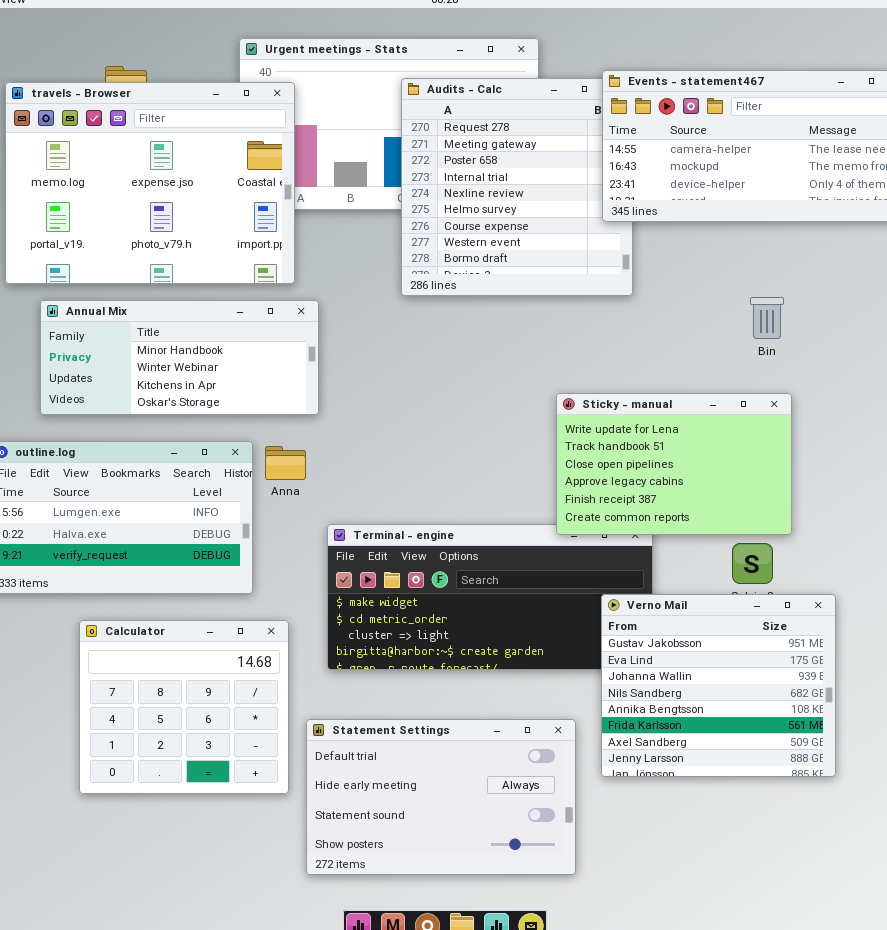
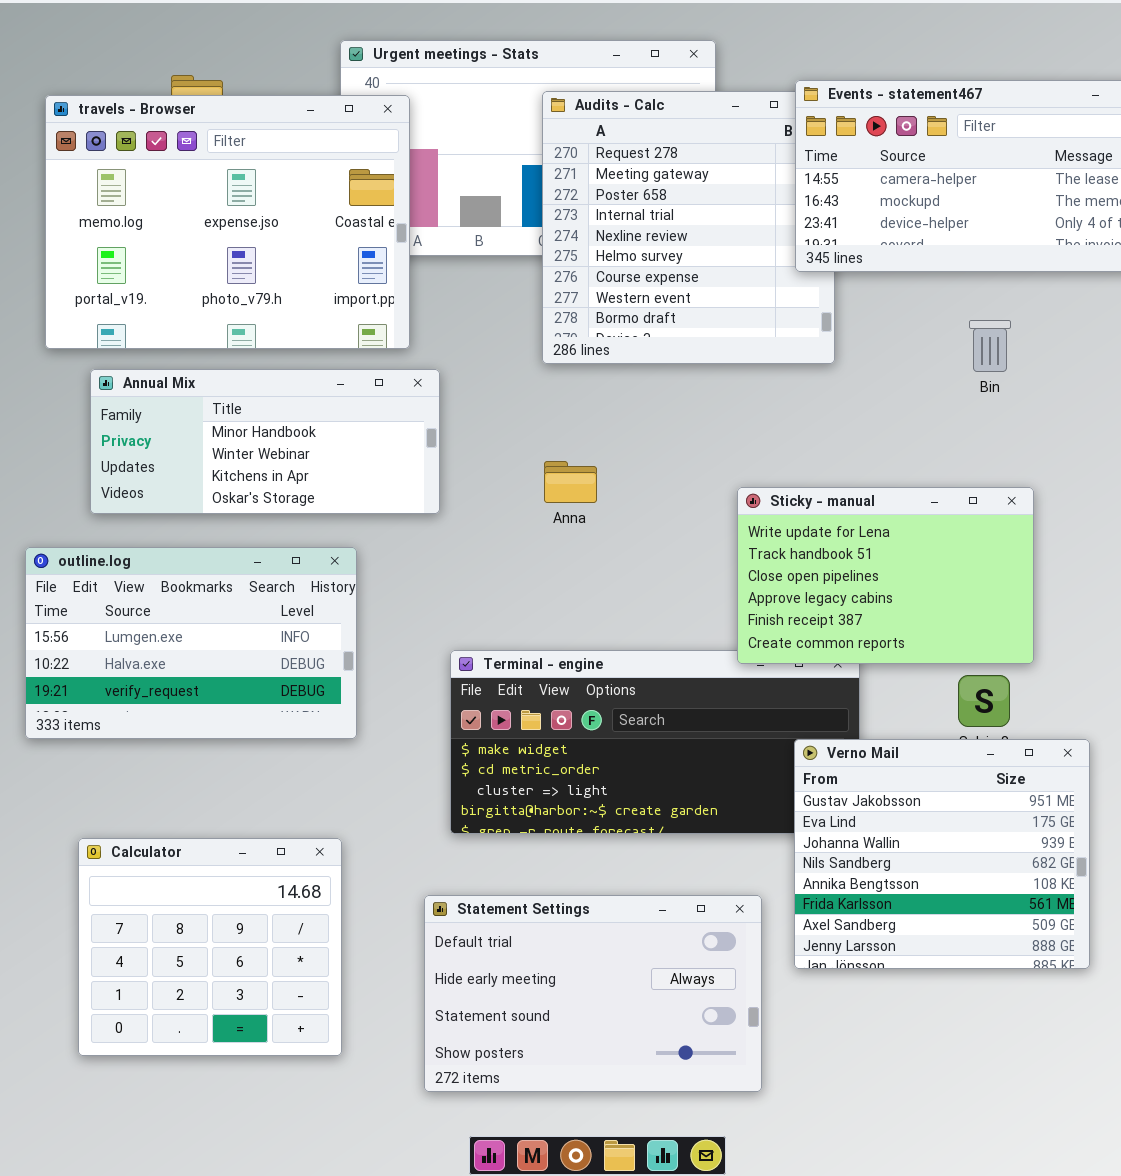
Bin: [750,297,784,339] -> [969,320,1011,372], moved
Anna: [265,446,306,480] -> [544,461,597,503], moved
Calculator: [79,620,289,794] -> [78,838,342,1056], moved

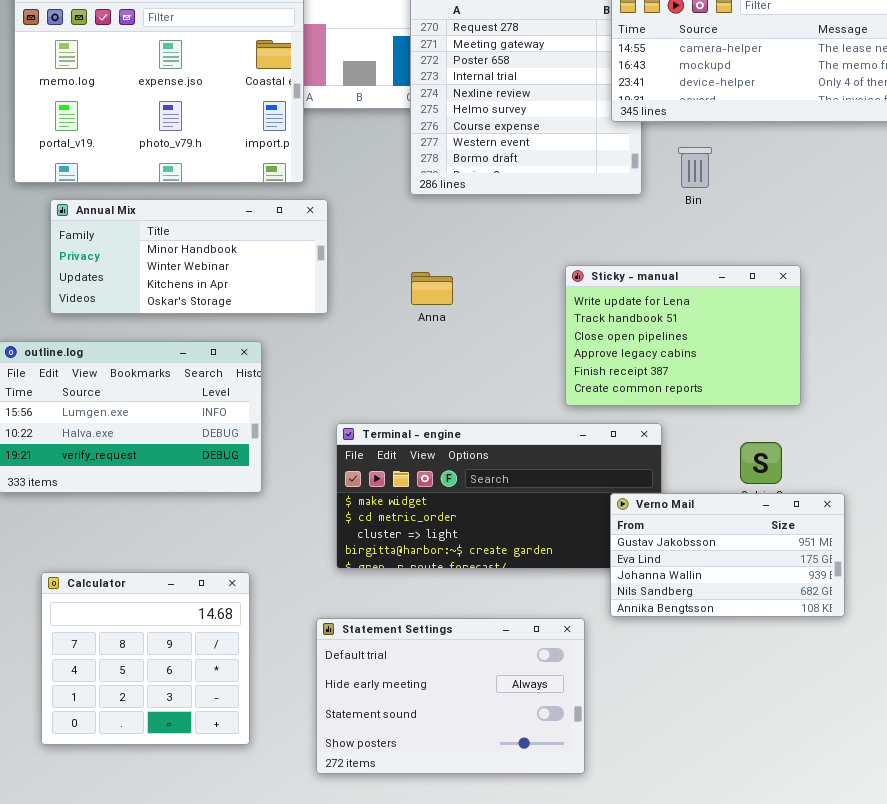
Bin: [969,320,1011,372] -> [678,147,712,188], moved
Sticky - manual: [737,487,1034,664] -> [565,265,801,406], moved
Verno Mail: [794,739,1090,969] -> [610,493,845,617], resized

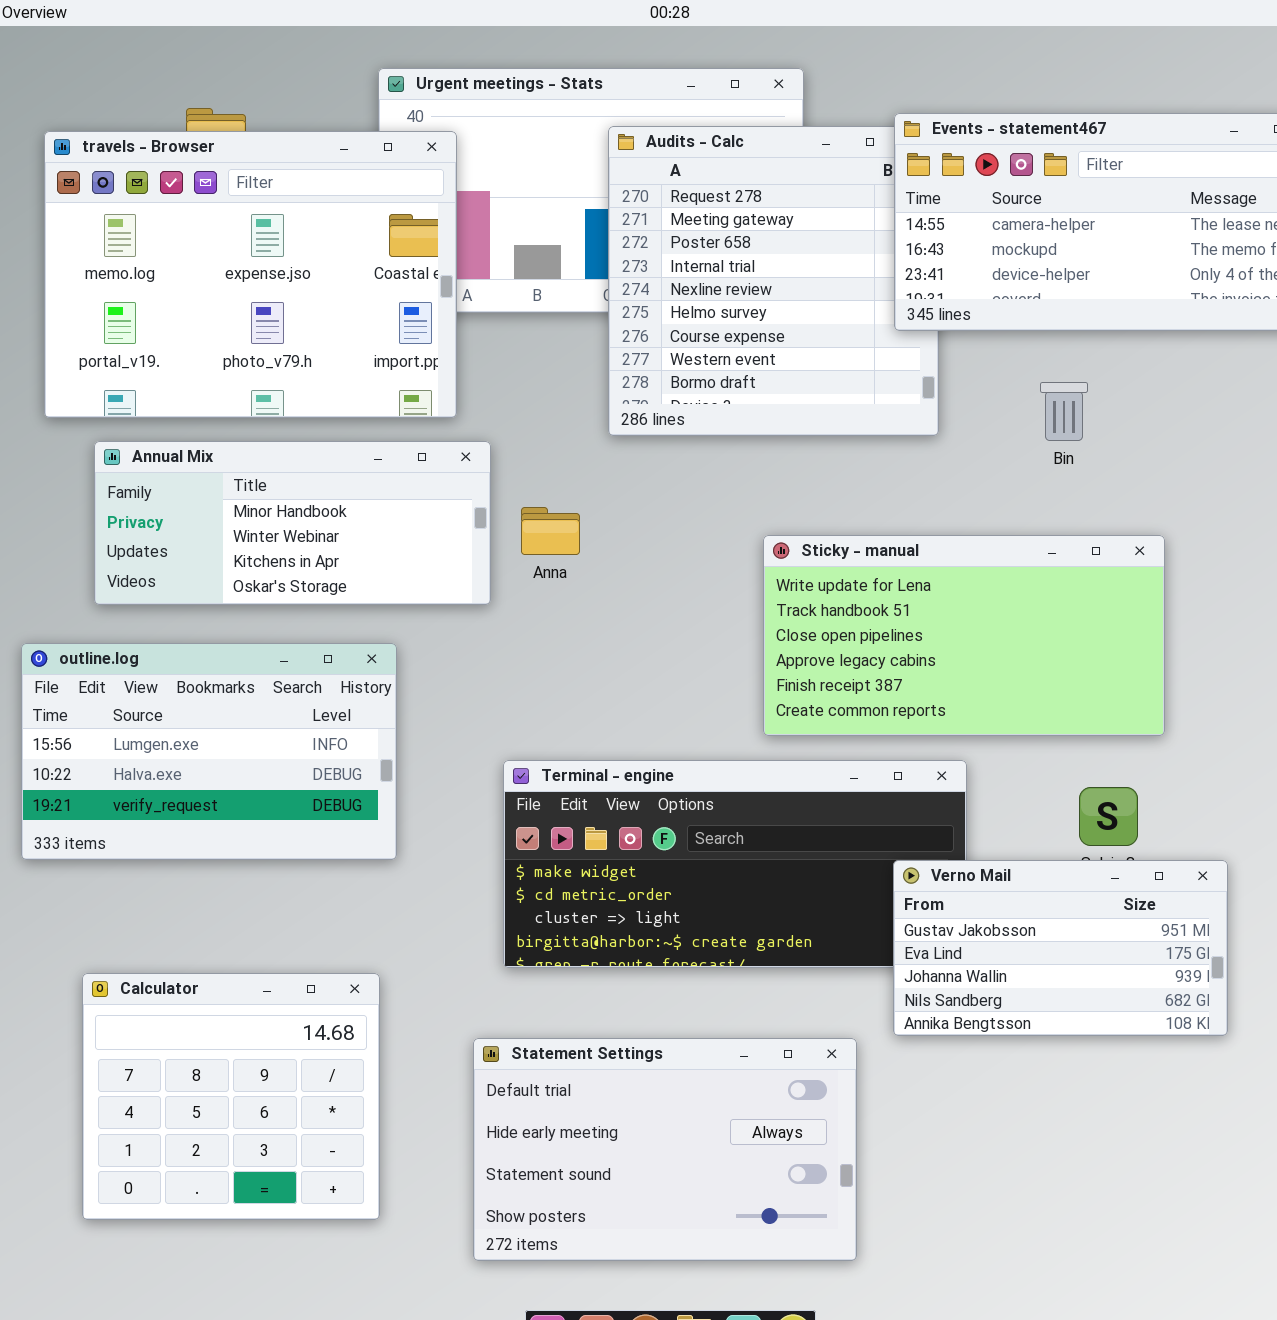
Bin: [678,147,712,188] -> [1040,382,1088,441], moved
Sticky - manual: [565,265,801,406] -> [763,535,1165,736], resized
Anna: [411,272,453,305] -> [521,507,580,555], moved

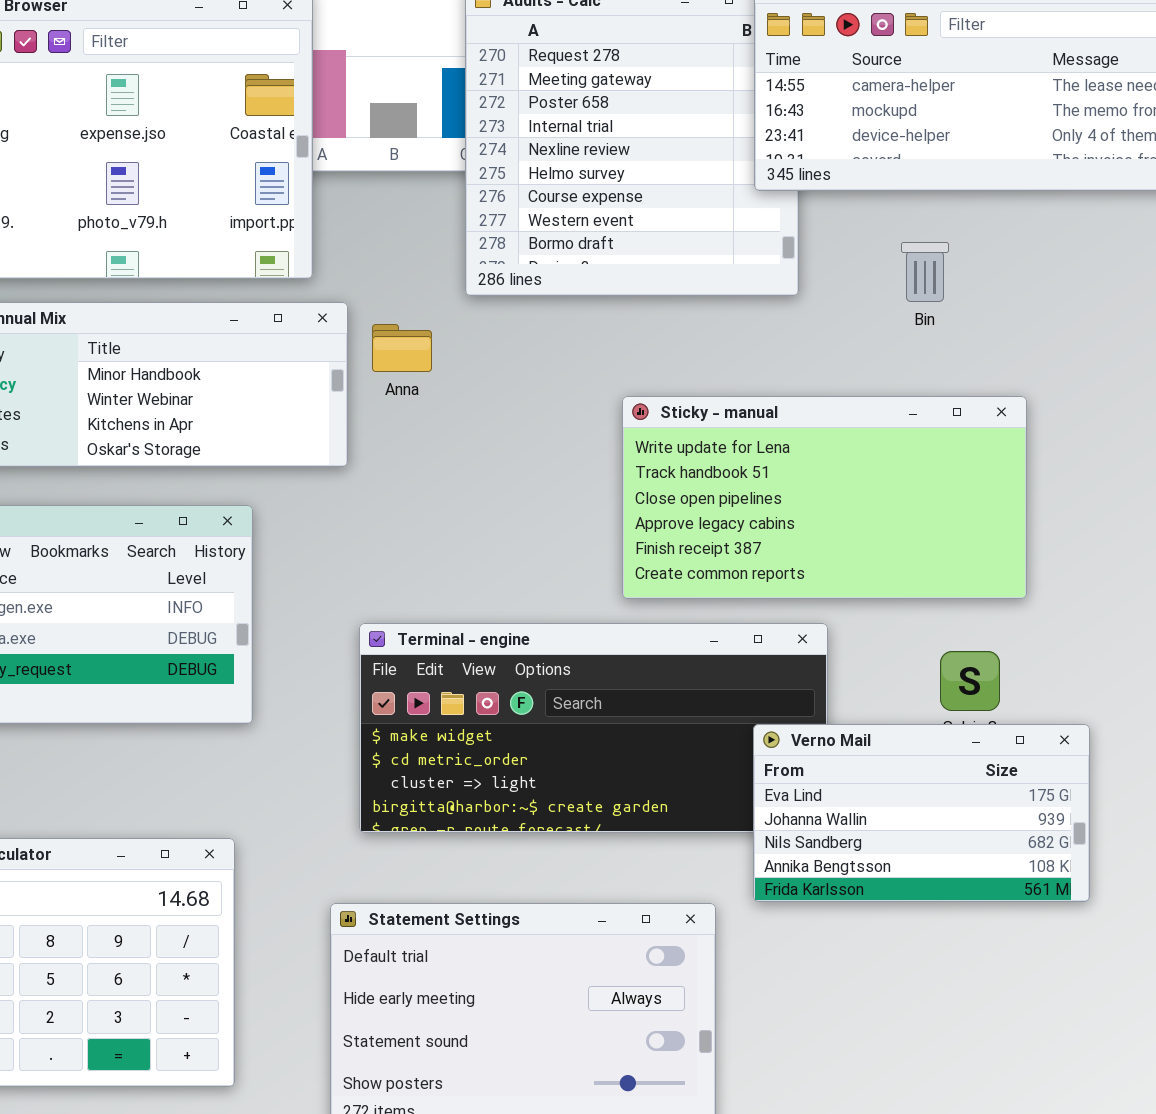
Anna: [521,507,580,555] -> [372,324,432,372], moved
Verno Mail: [893,860,1228,1036] -> [753,724,1090,902], scrolled down 1 row

